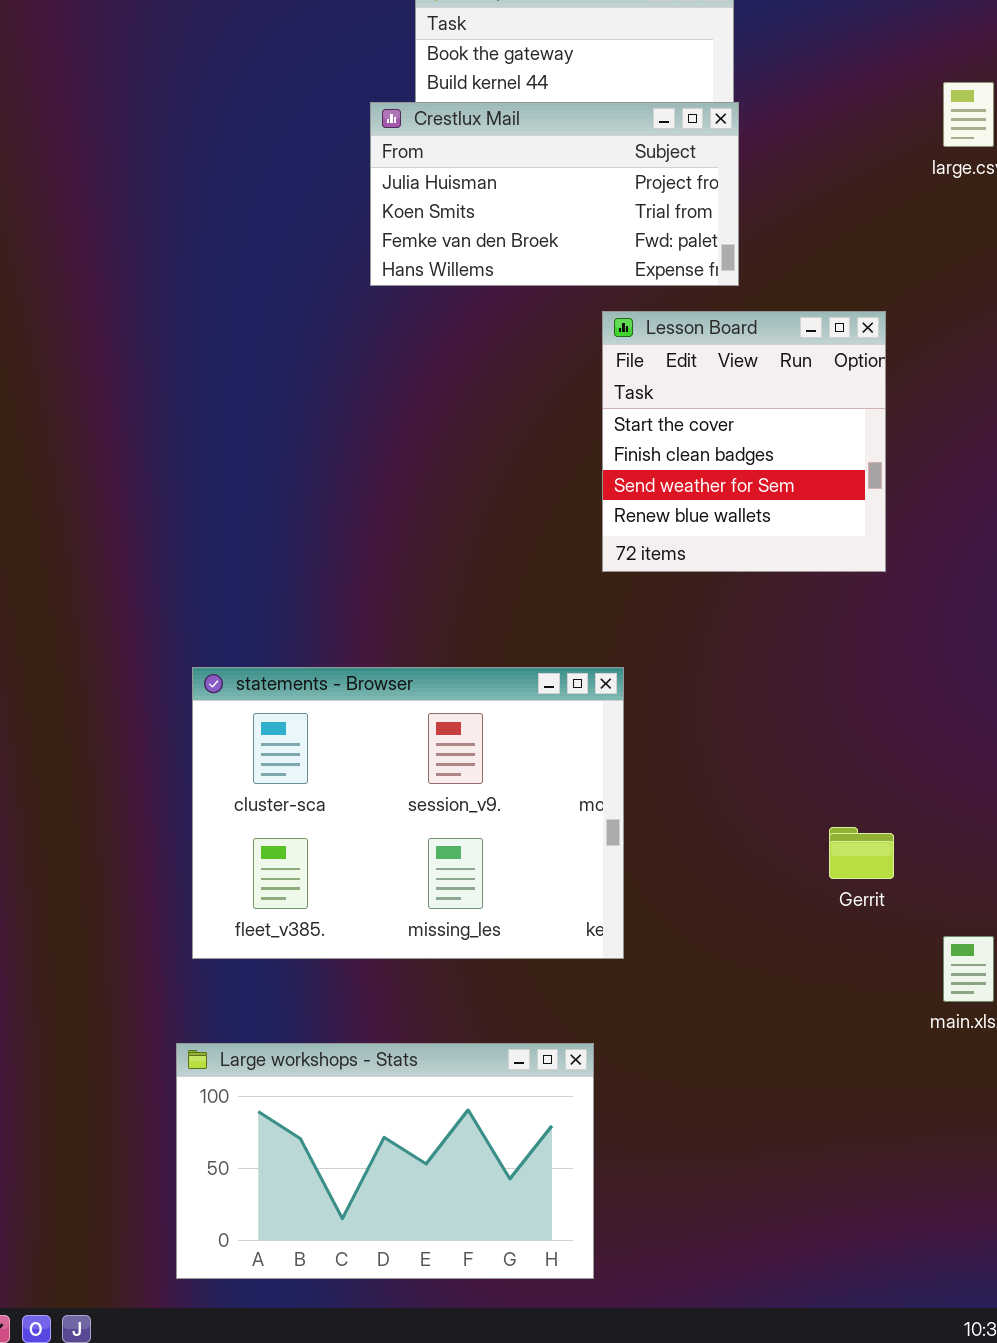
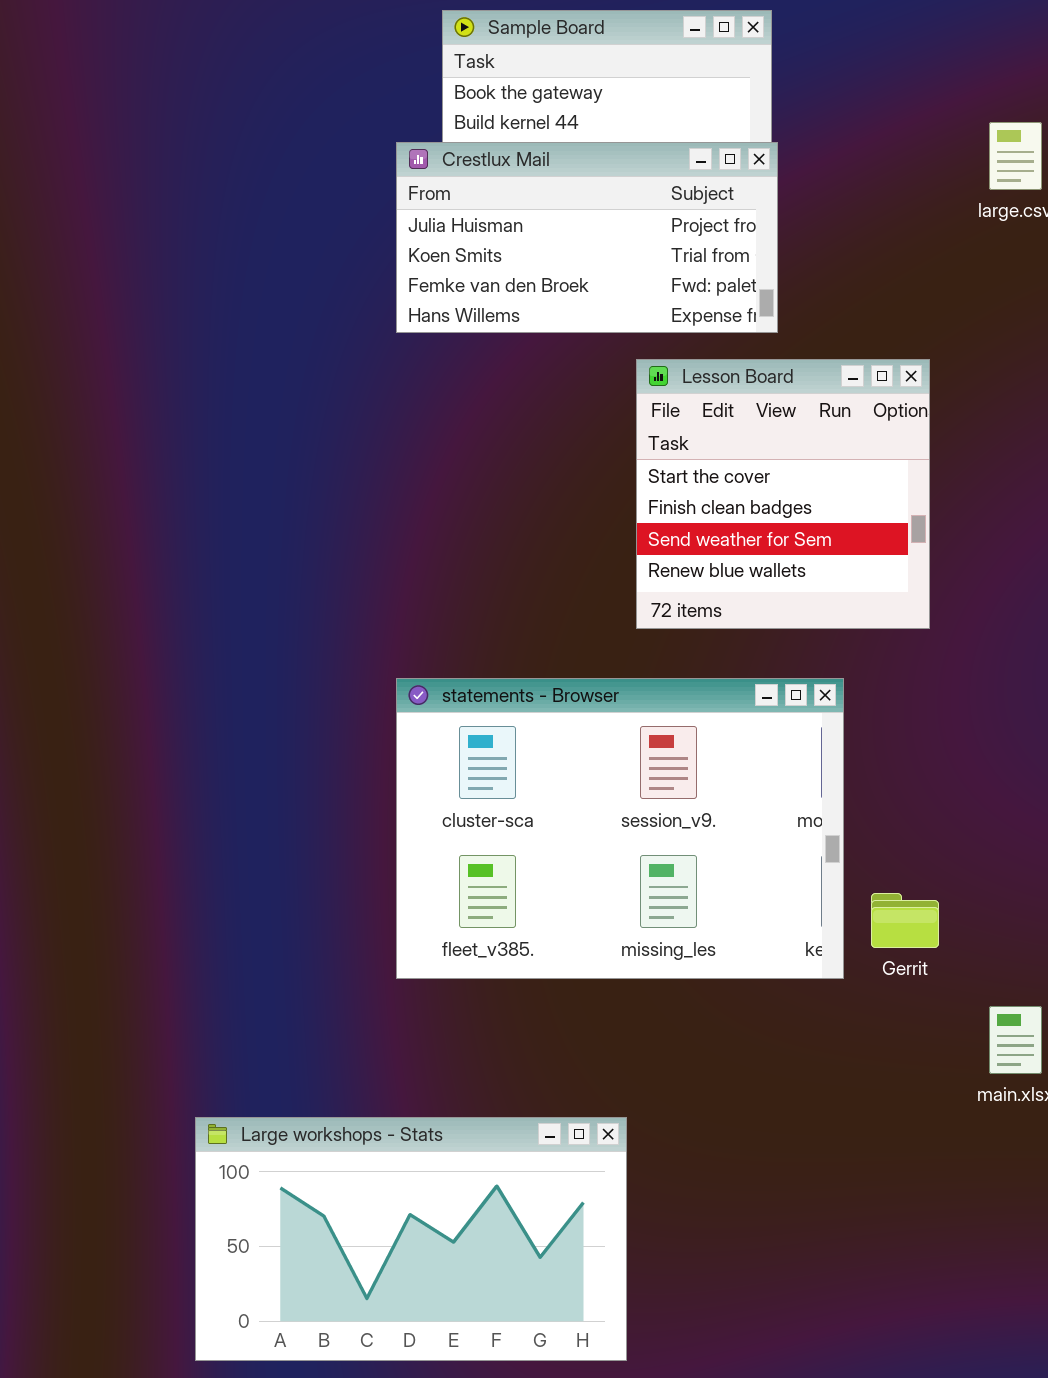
statements - Browser: [192,667,624,959] -> [396,678,844,979], moved

